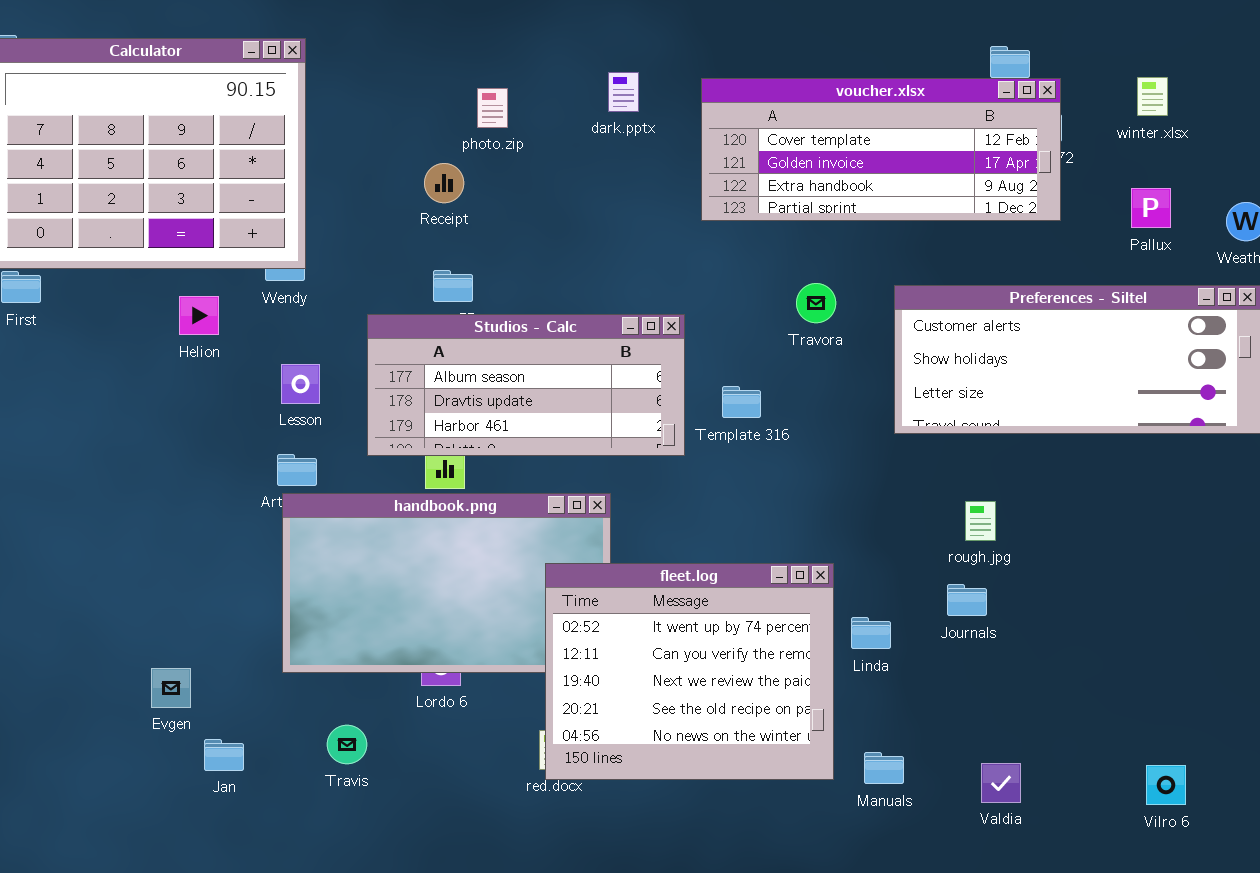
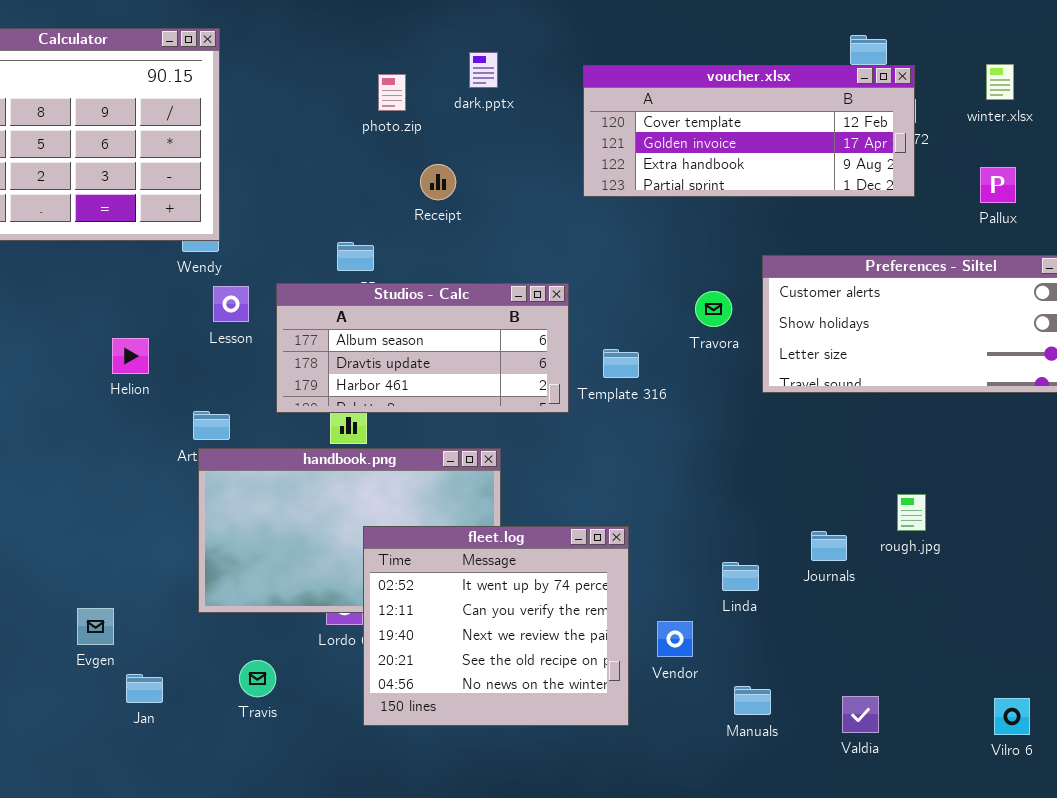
dark.pptx: [608,72,639,112] -> [469,52,498,88], moved
Receipt: [424,163,464,203] -> [420,164,456,200], moved
Travora: [796,283,836,323] -> [695,291,732,327], moved
Helion: [179,296,219,335] -> [112,338,149,374], moved
Lesson: [281,364,320,404] -> [213,286,249,322], moved
rough.jpg: [965,501,996,541] -> [897,494,926,531], moved
fleet.log: [545,563,834,780] -> [363,526,629,726], moved

